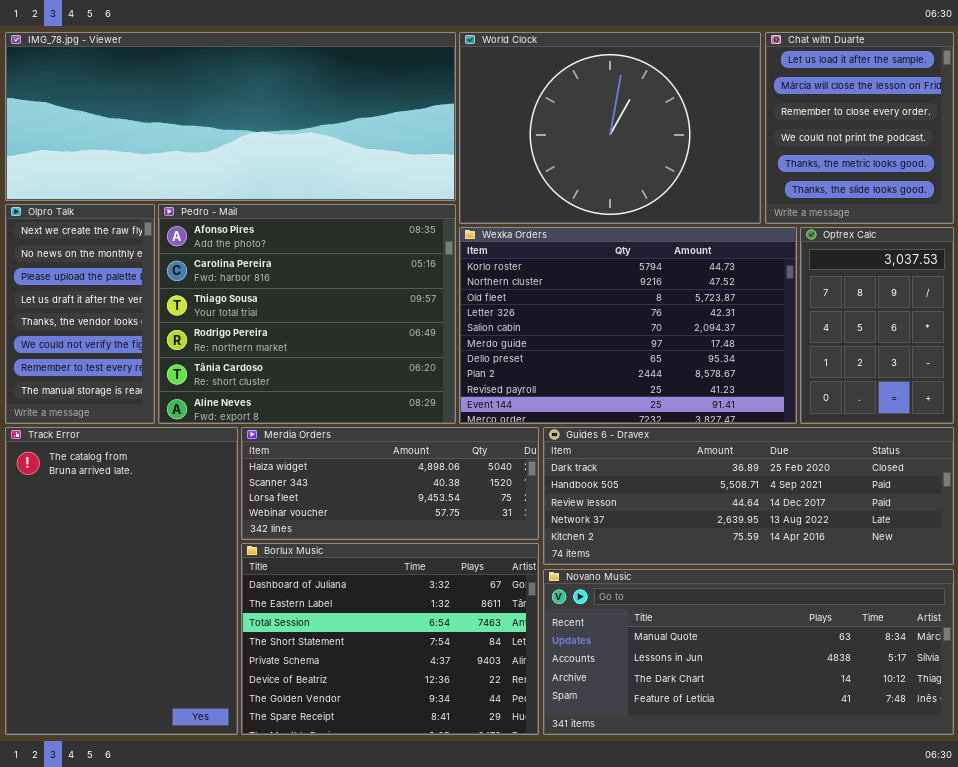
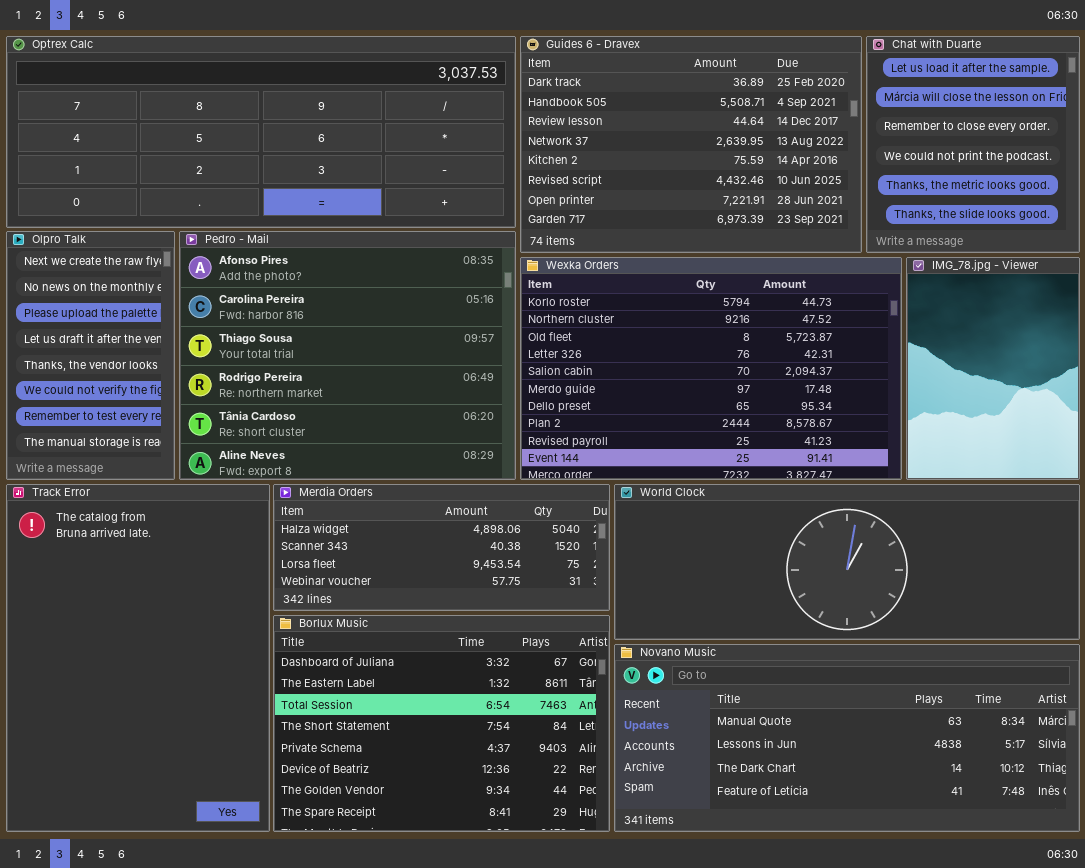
IMG_78.jpg - Viewer: [5,32,456,201] -> [906,257,1080,480], moved, resized
World Clock: [459,32,761,224] -> [614,484,1080,640], moved, resized
Optrex Calc: [800,227,954,424] -> [6,36,516,228], moved, resized
Guides 6 - Dravex: [543,427,954,565] -> [520,36,862,253], moved, resized

